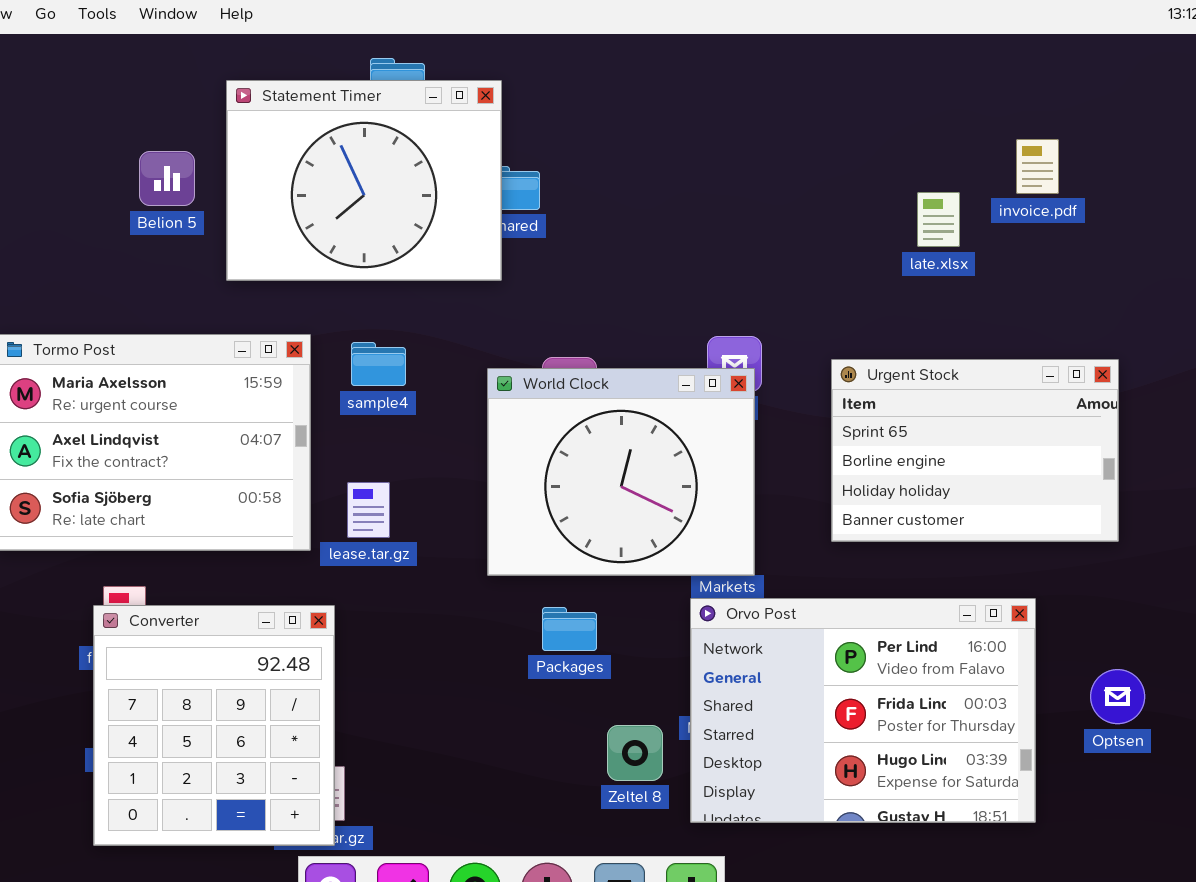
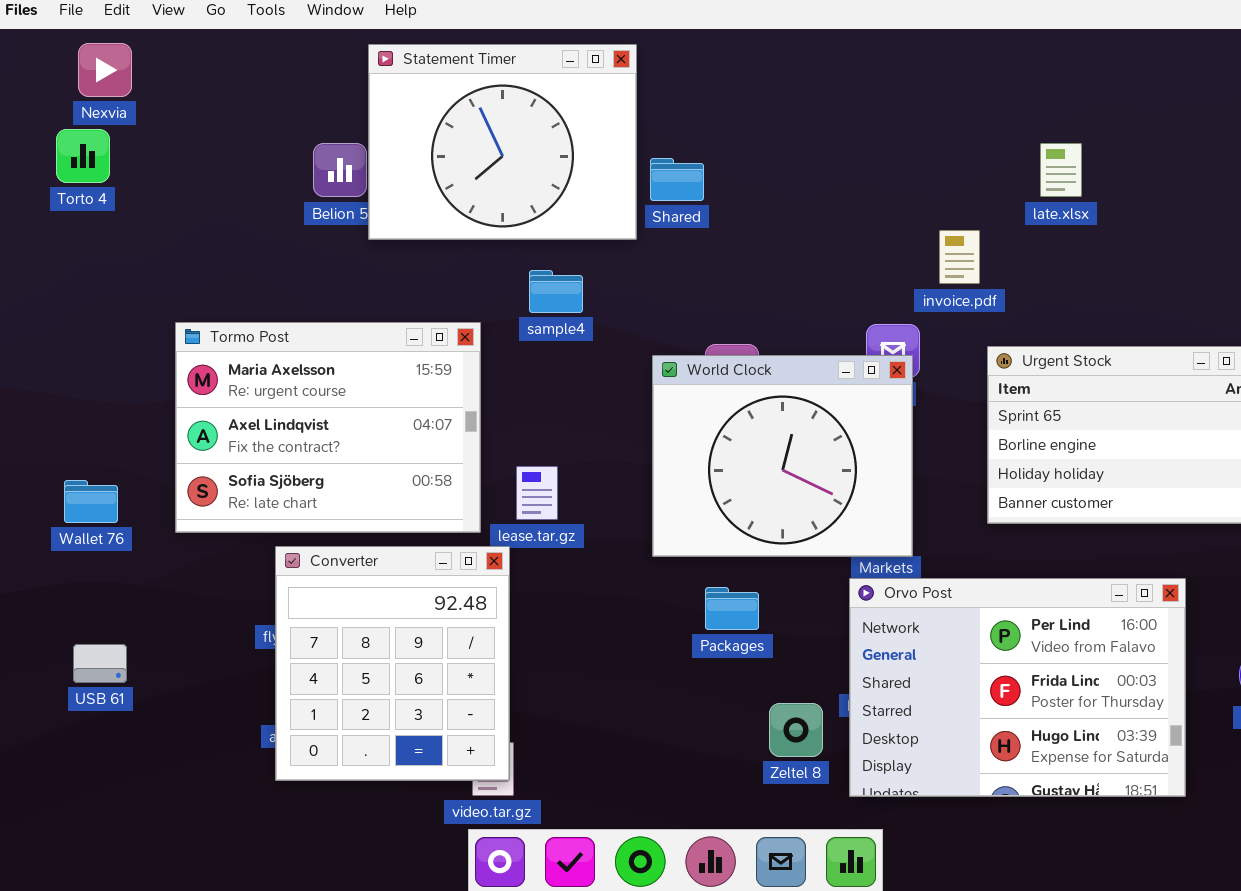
Statement Timer: [226,80,502,281] -> [368,44,637,240], moved
invoice.pdf: [1016,139,1059,194] -> [939,230,980,284], moved
late.xlsx: [917,192,960,247] -> [1040,143,1082,197], moved
sample4: [351,342,406,386] -> [529,270,583,313], moved
Converter: [93,605,335,846] -> [275,546,510,781], moved

